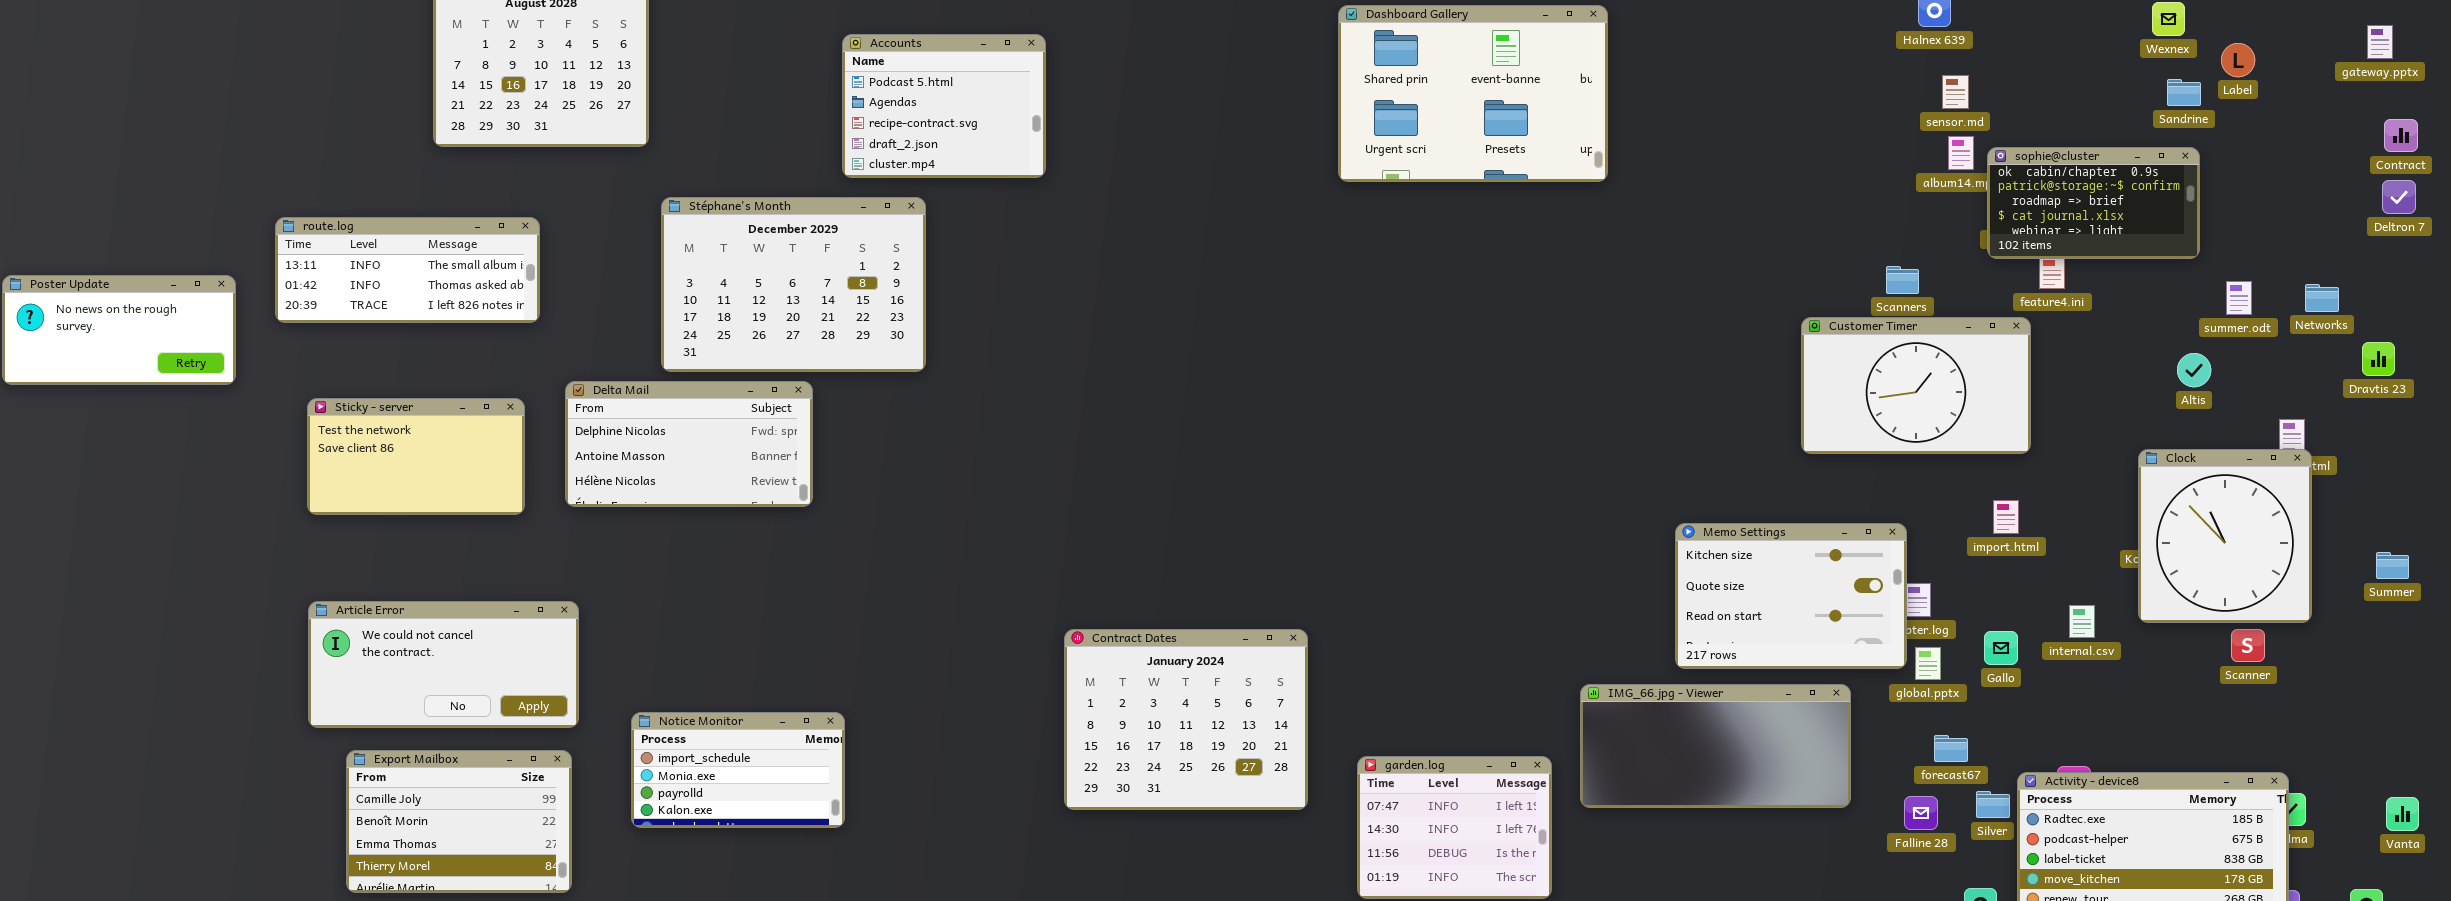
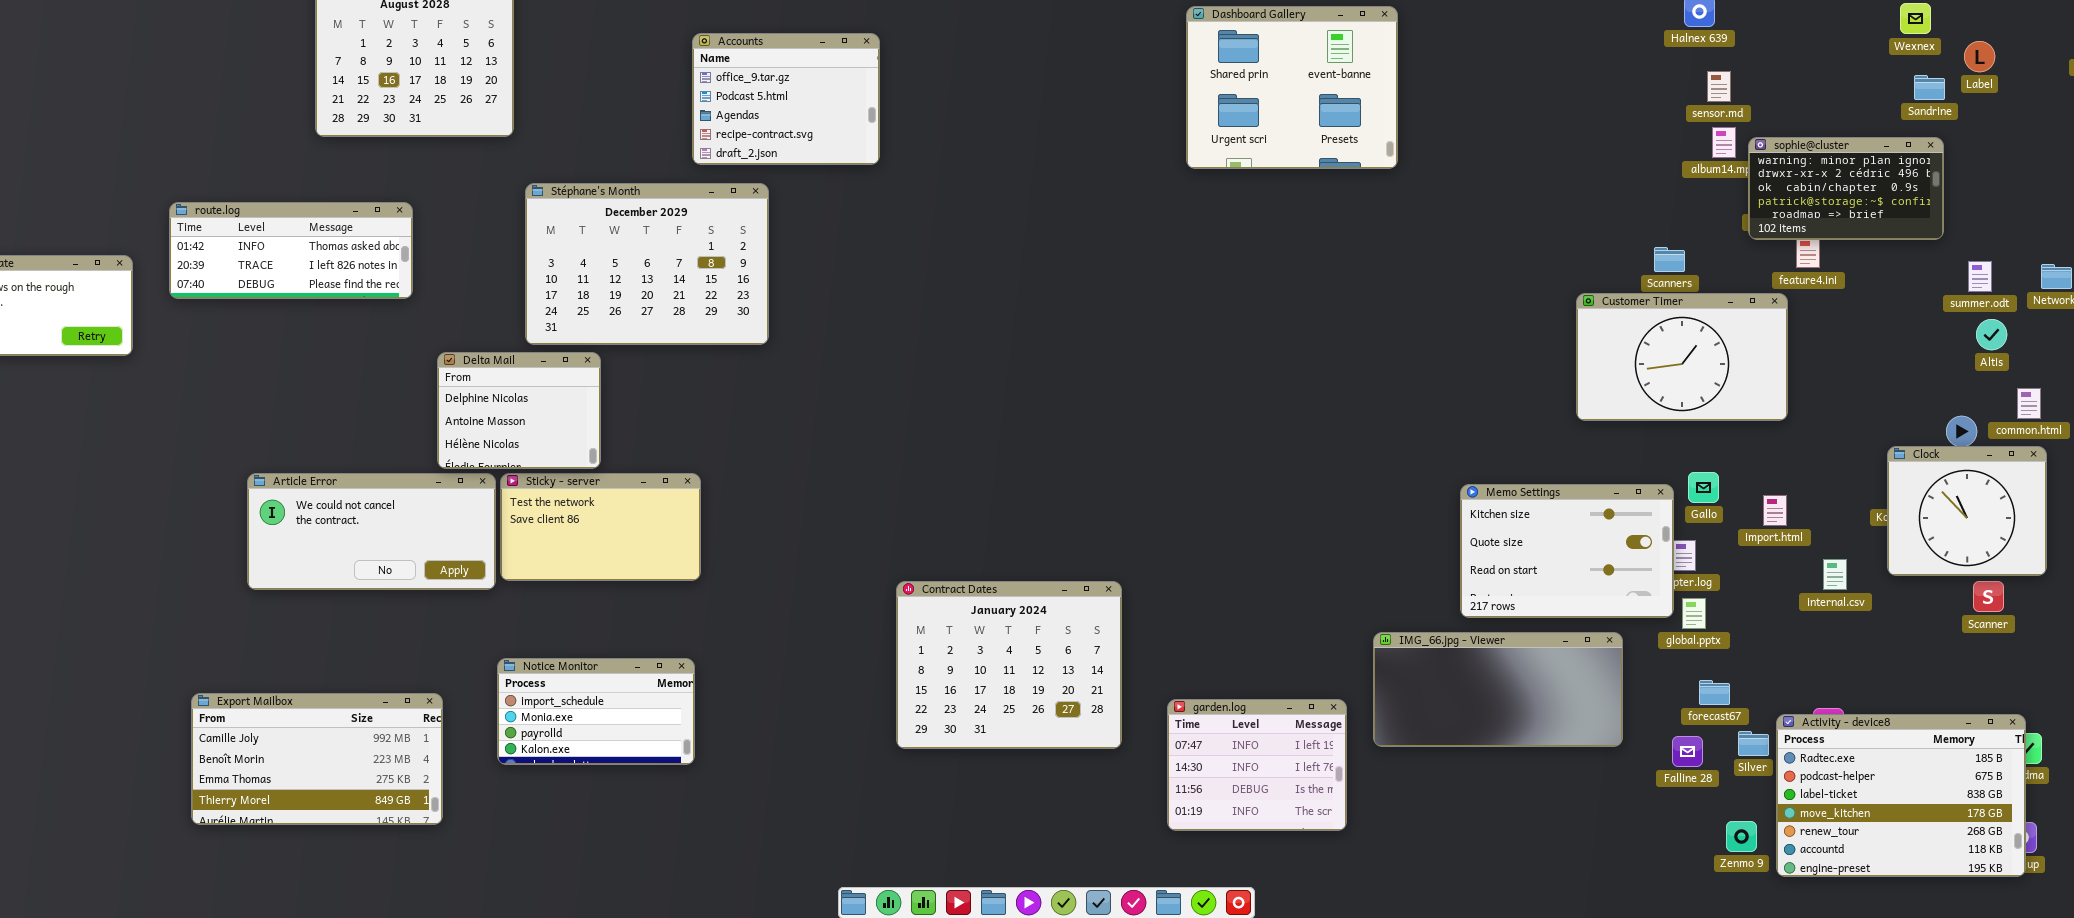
Dashboard Gallery: [1338,5,1608,182] -> [1186,6,1398,169], resized
Accounts: [842,34,1046,178] -> [692,33,880,165], scrolled up 1 row
sophie@cluster: [1987,147,2200,259] -> [1748,137,1944,240], scrolled up 2 rows
route.log: [275,217,540,323] -> [169,202,413,299], scrolled down 1 row
Altis: [2177,353,2211,387] -> [1976,319,2007,350], moved
Delta Mail: [565,381,813,507] -> [437,352,601,469], resized
Sticky - server: [307,398,525,515] -> [500,473,701,581], moved
Clock: [2138,449,2312,623] -> [1887,446,2047,576], resized
import.html: [1993,500,2019,534] -> [1763,495,1787,526], moved
Article Error: [308,601,579,728] -> [247,473,496,590], moved
Gallo: [1984,631,2018,665] -> [1688,472,1719,503], moved
Export Mailbox: [346,750,572,893] -> [191,693,443,825], resized

